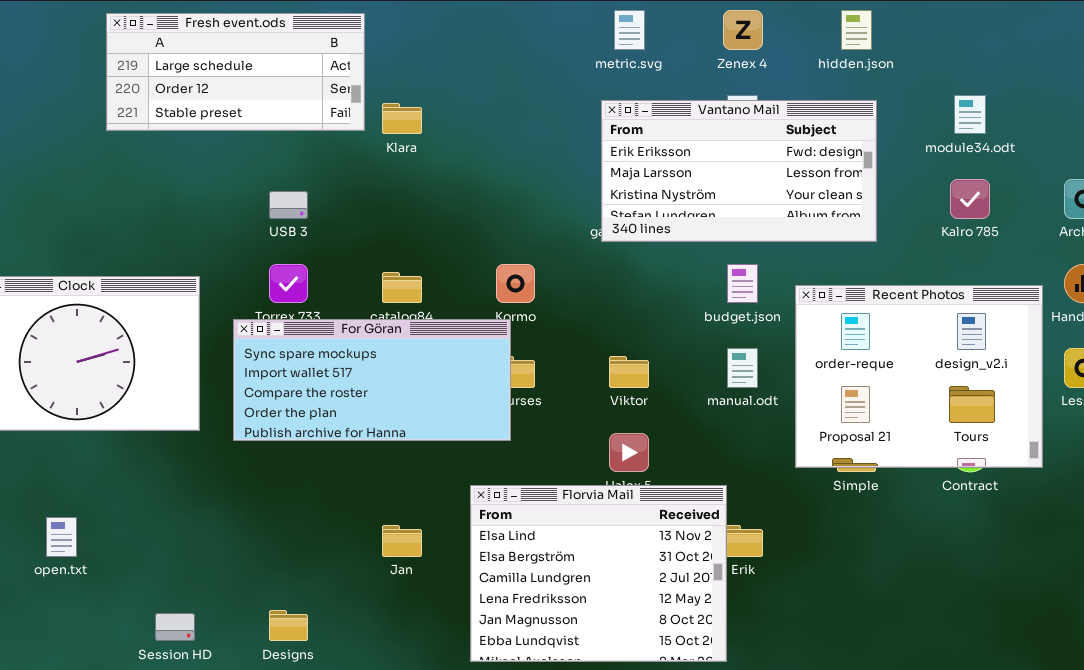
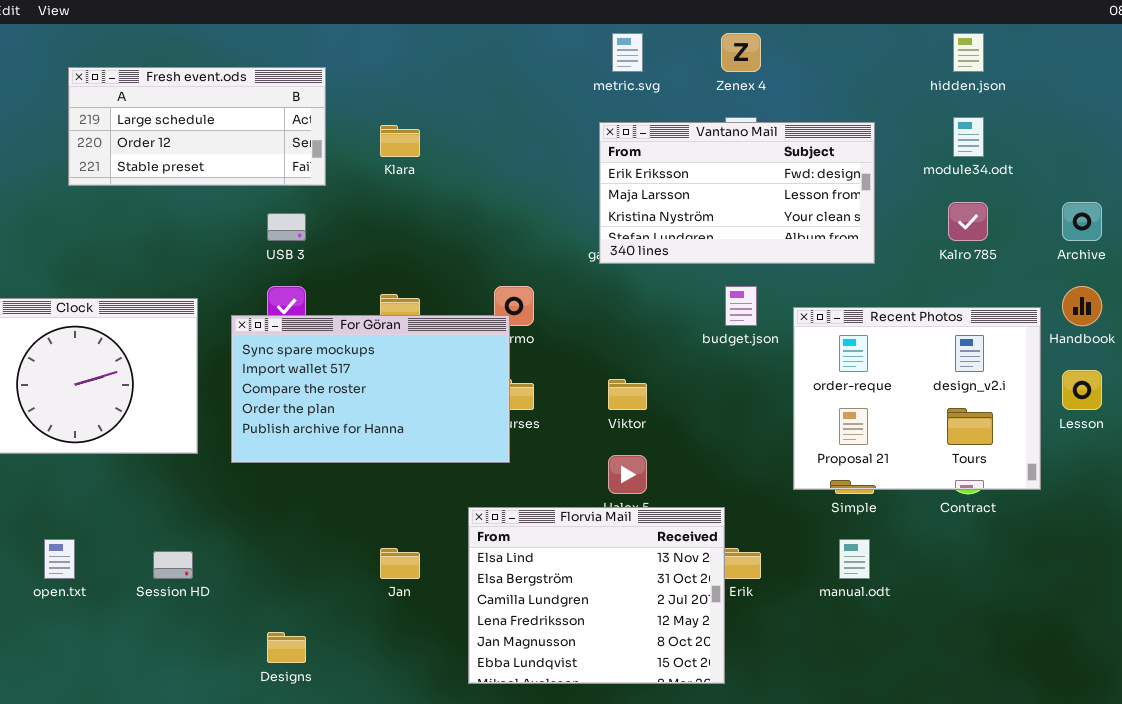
hidden.json: [841,10,872,50] -> [953,33,984,72], moved
Fresh event.ods: [106,13,365,131] -> [68,67,326,186], moved
For Göran: [233,319,511,441] -> [231,315,510,463], resized
manual.odt: [727,348,758,388] -> [839,539,870,579], moved
Session HD: [155,613,195,641] -> [153,551,193,579], moved

